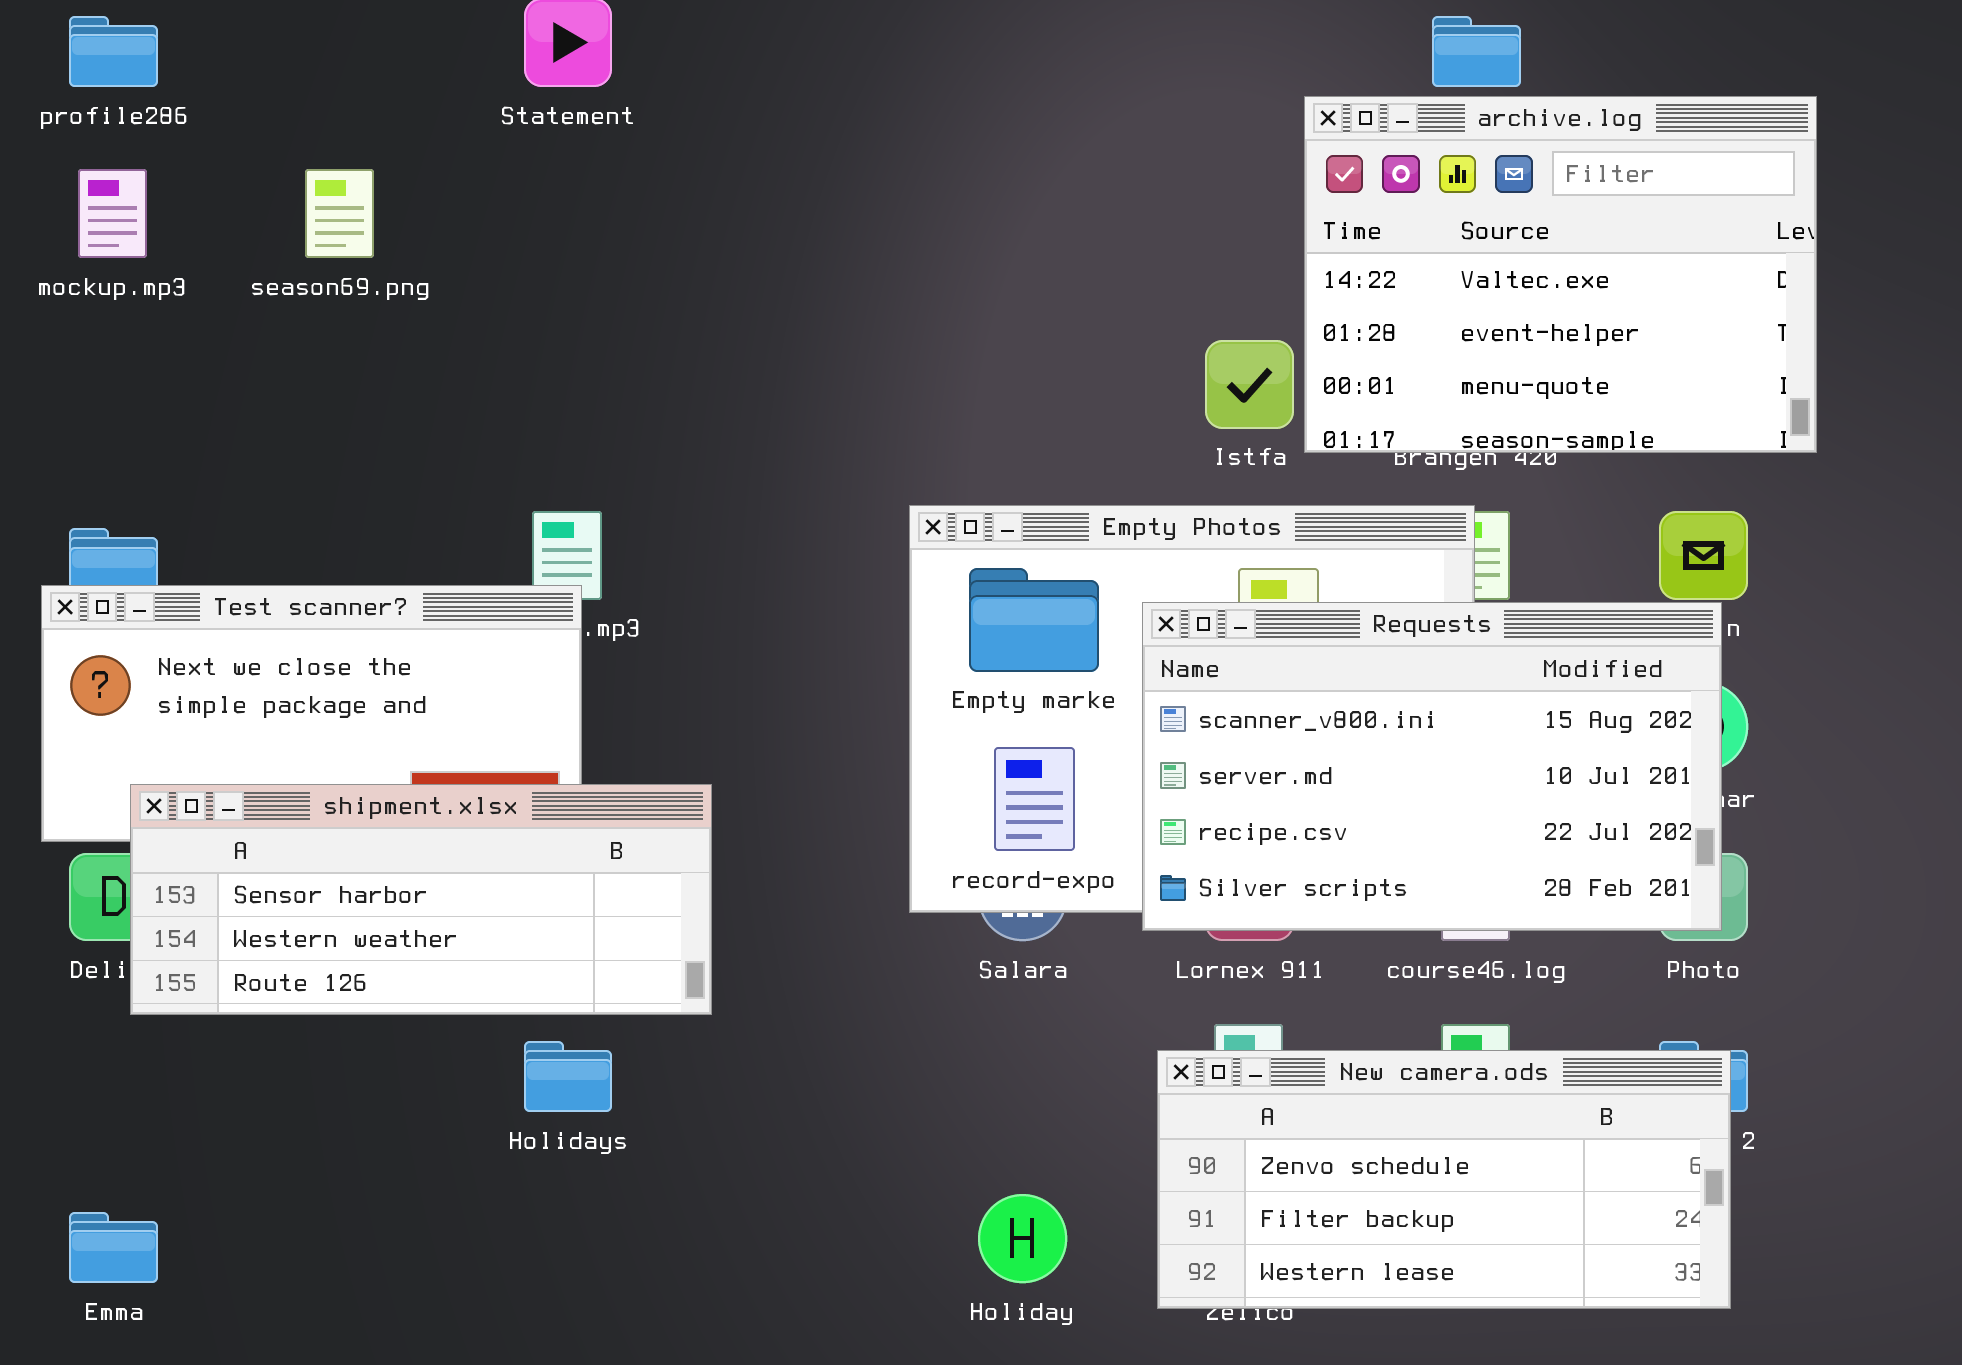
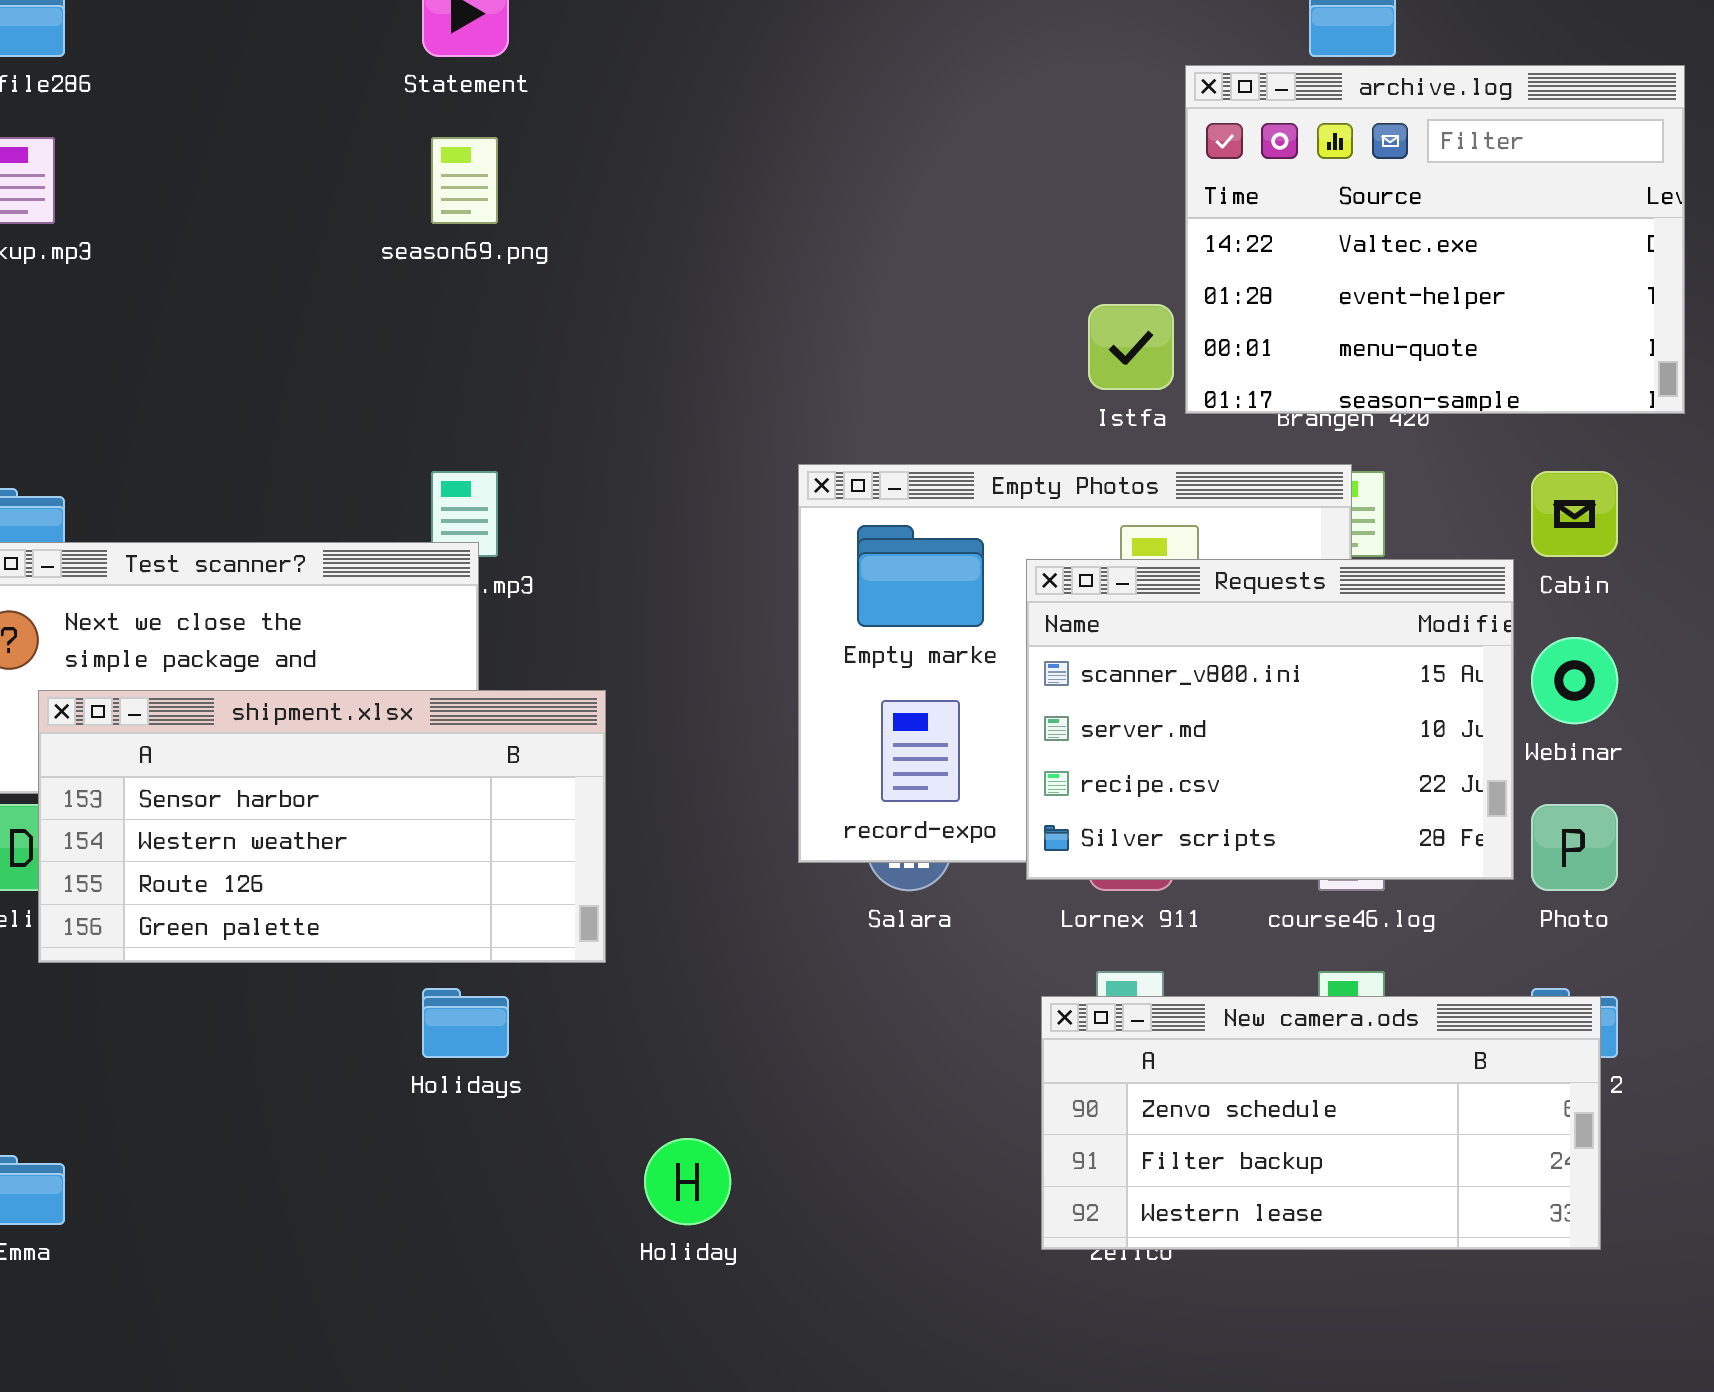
season69.png: [305,169,374,258] -> [431,137,498,224], moved
Requests: [1142,602,1722,931] -> [1026,559,1514,880], resized
shipment.xlsx: [130,784,712,1015] -> [38,690,606,963], resized
Holiday: [978,1194,1067,1283] -> [644,1138,731,1225], moved

